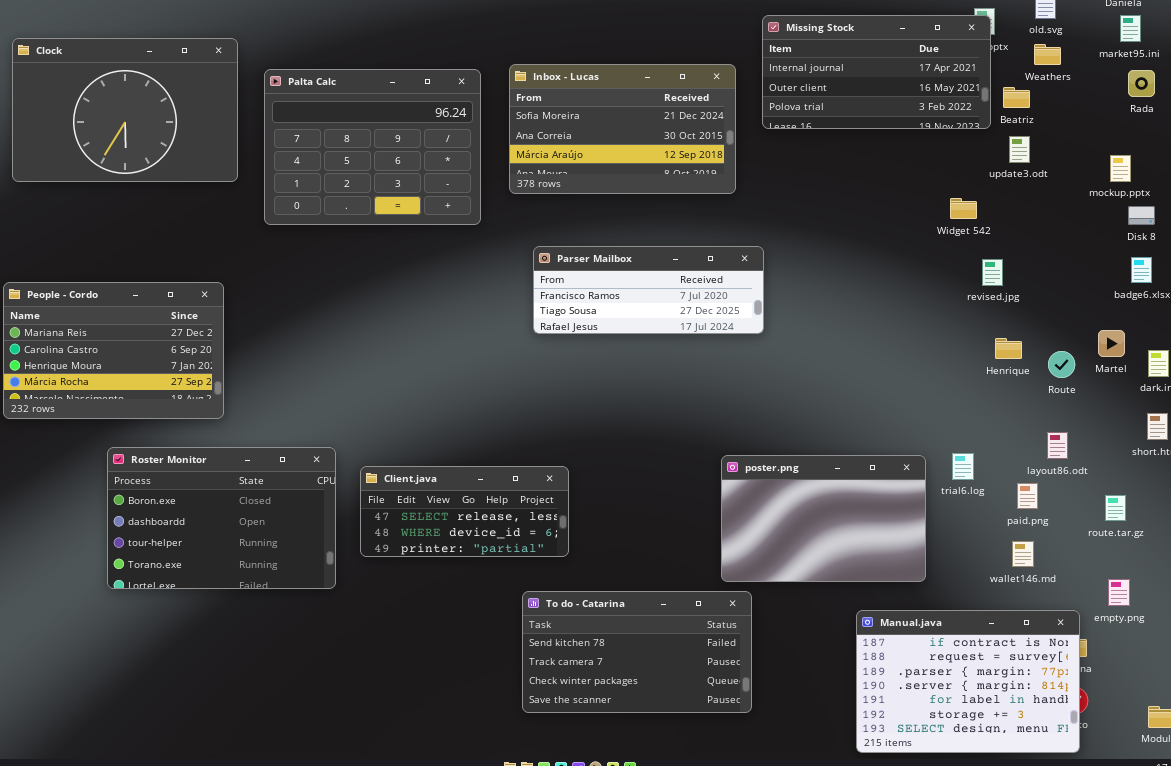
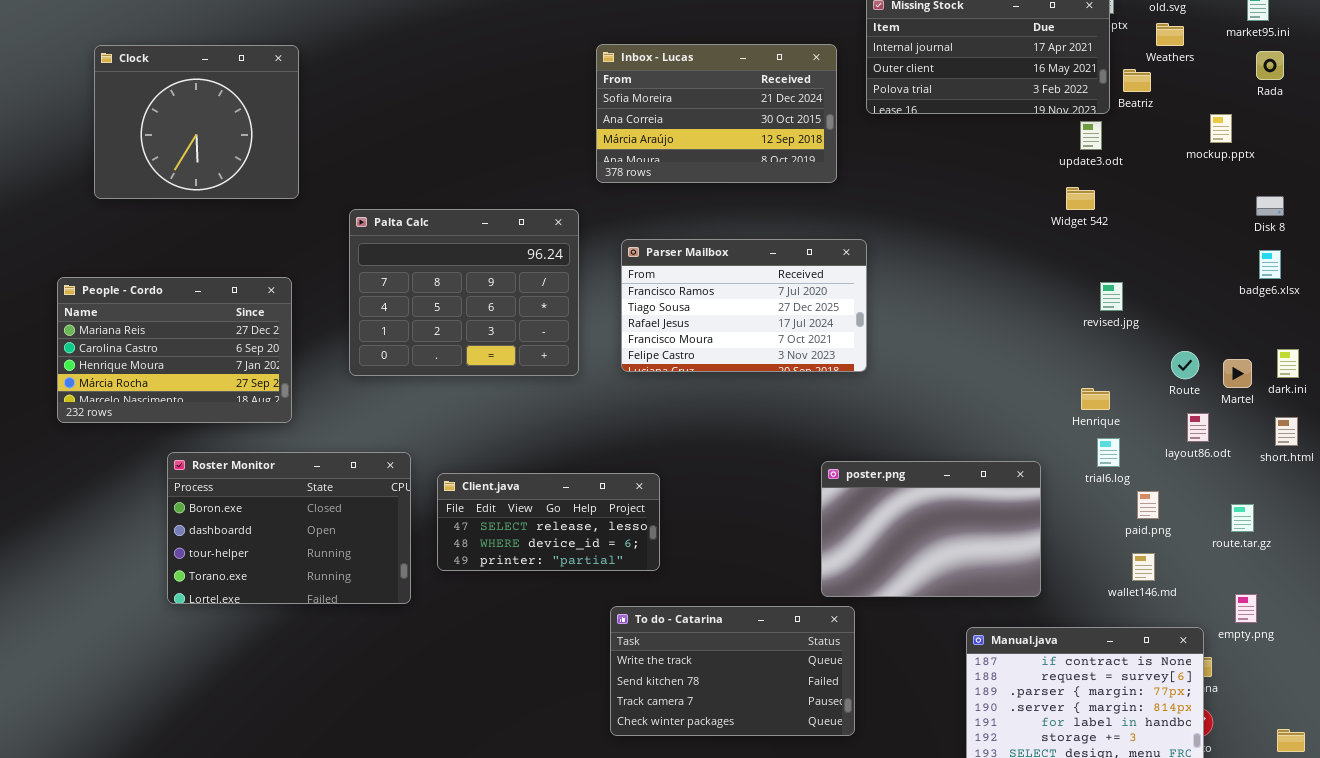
Clock: [12,38,238,182] -> [94,45,299,199], moved, resized
Palta Calc: [264,69,481,225] -> [349,209,579,376], moved
update3.odt: [1009,136,1030,163] -> [1080,121,1102,150], moved
mockup.pptx: [1110,155,1131,182] -> [1210,114,1232,143], moved
Parser Mailbox: [533,246,764,334] -> [621,239,867,372], resized
revised.jpg: [982,259,1003,286] -> [1100,282,1123,311], moved
Martel: [1098,330,1125,357] -> [1223,359,1252,388], moved
Henrique: [995,338,1022,359] -> [1081,388,1110,410], moved
layout86.odt: [1047,432,1068,459] -> [1187,413,1209,442], moved
trial6.log: [952,453,974,480] -> [1097,438,1120,467], moved
To do - Catarina: [522,591,752,713] -> [610,606,855,736], scrolled up 1 row

